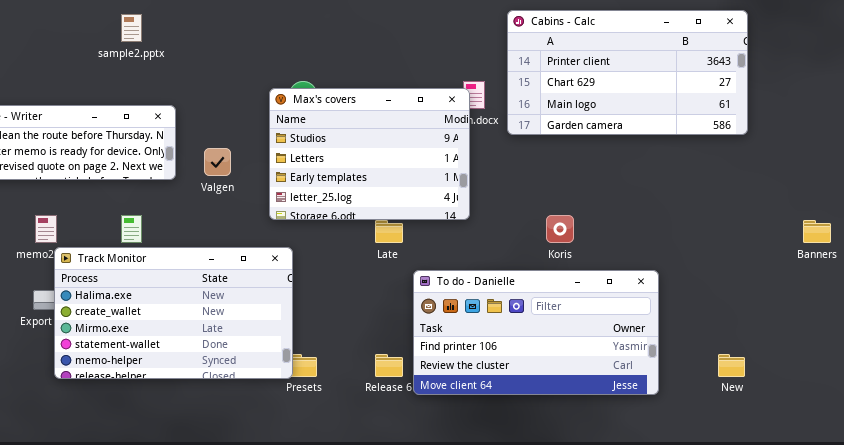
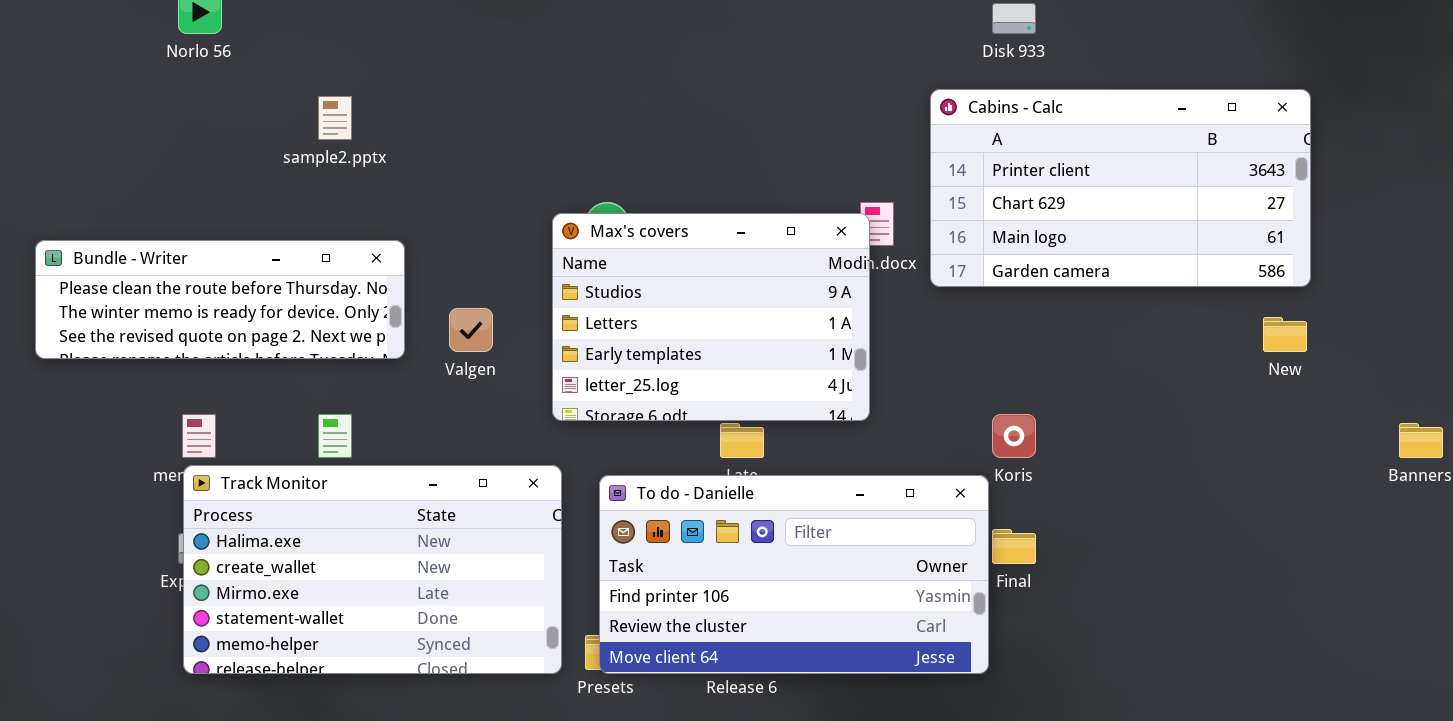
Track Monitor: [54,247,293,379] -> [183,465,562,674], moved
To do - Danielle: [413,270,659,395] -> [599,475,989,674], moved
New: [718,354,745,377] -> [1263,317,1307,352], moved

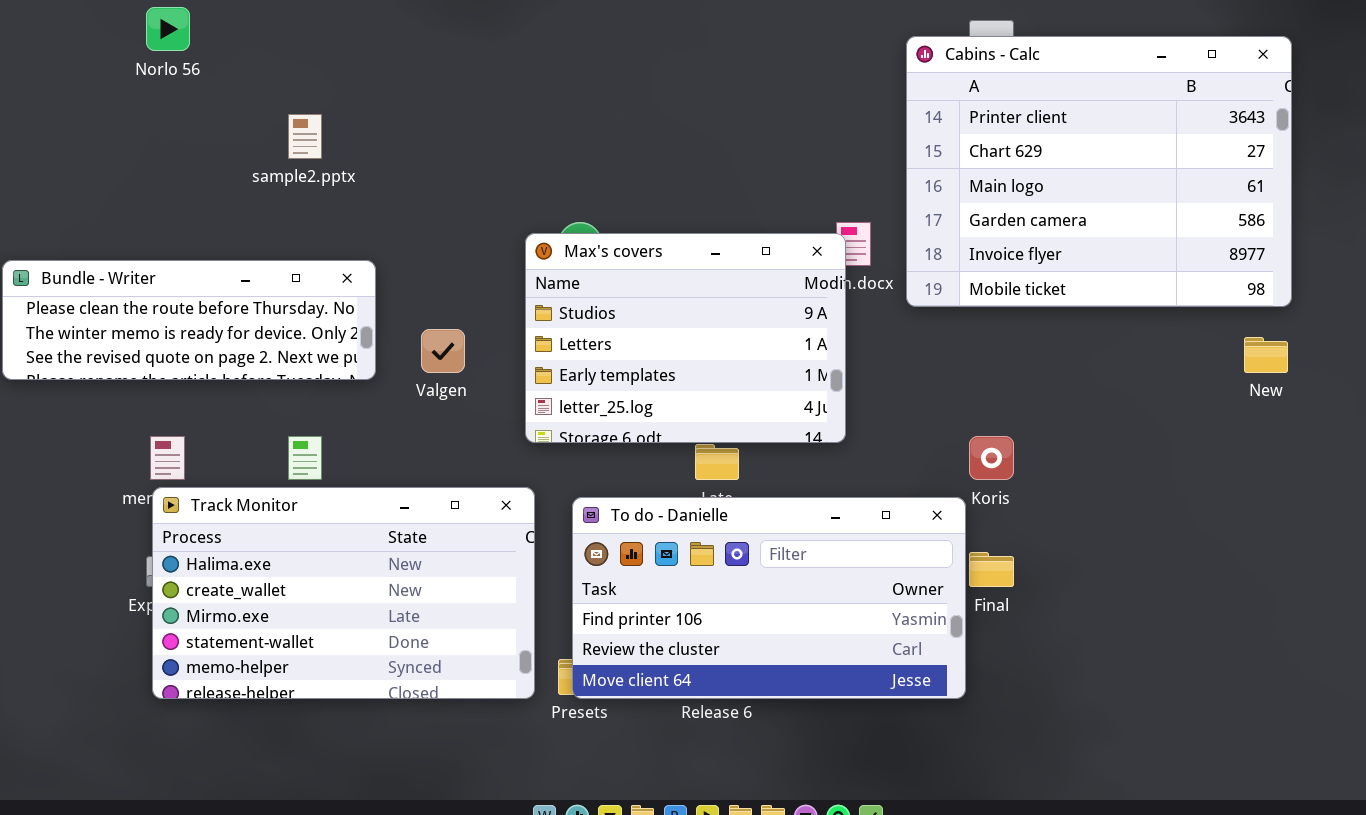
Cabins - Calc: [930,89,1311,287] -> [906,36,1292,307], resized

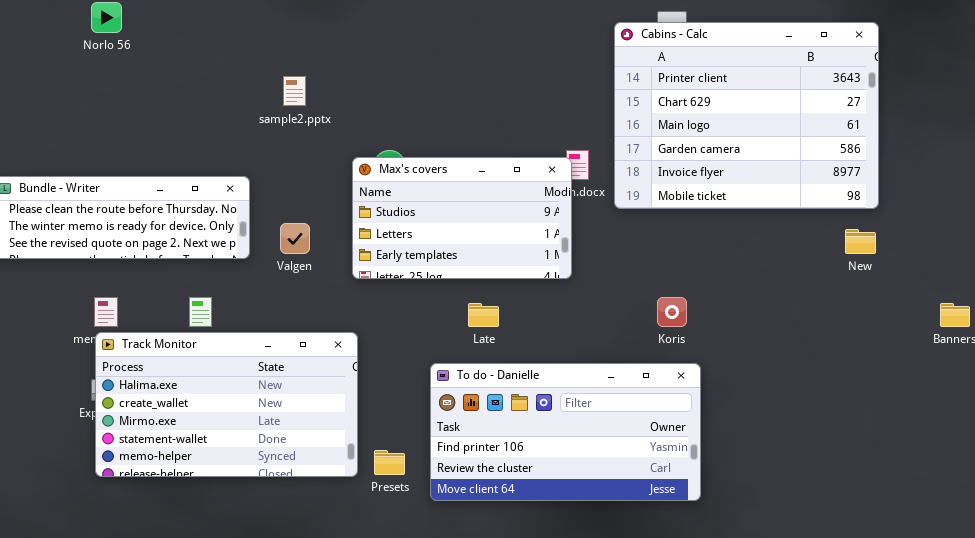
sample2.pptx: [288,114,322,159] -> [283,76,306,106], moved
Max's covers: [525,233,846,443] -> [352,157,572,279], resized
To do - Danielle: [572,497,966,699] -> [430,363,701,501], moved

